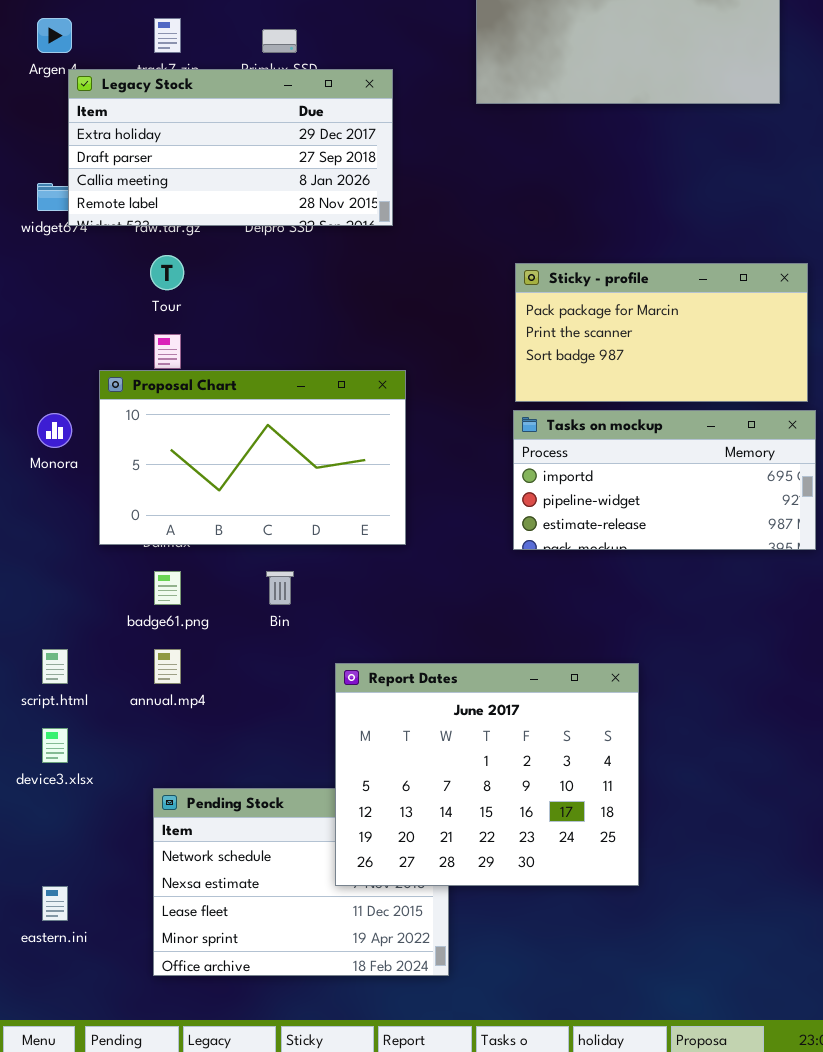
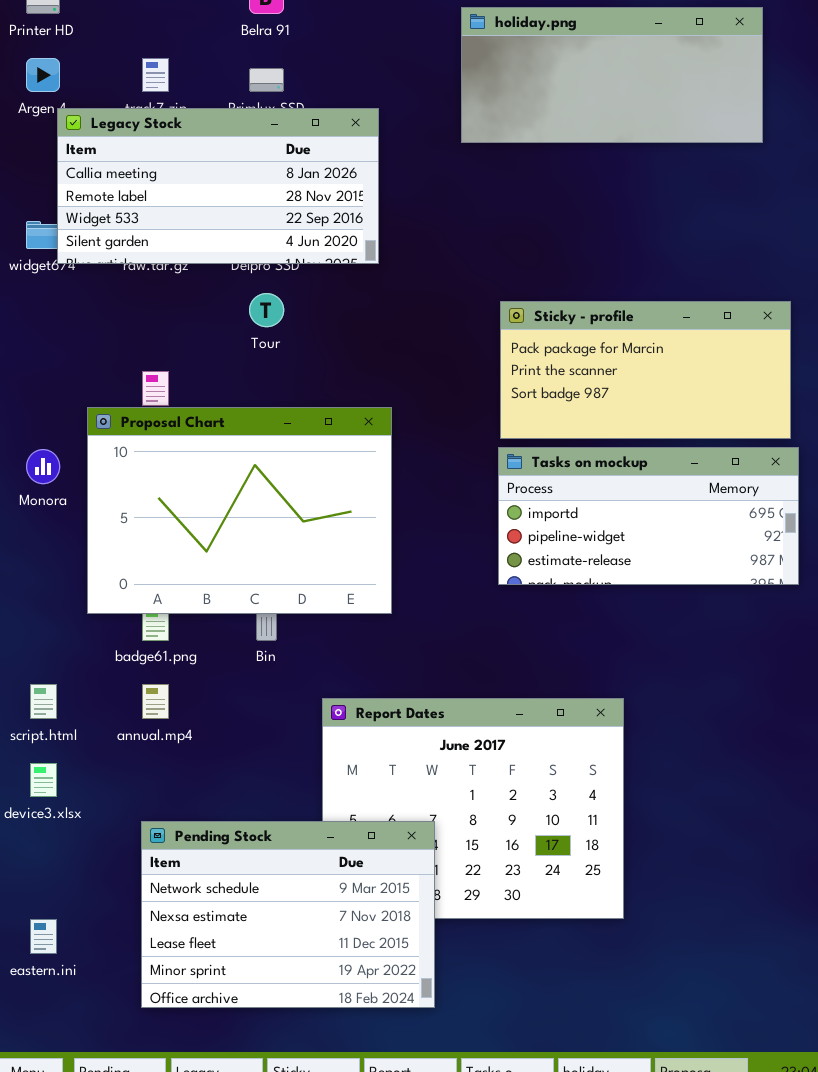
Legacy Stock: [68,69,393,226] -> [57,108,379,264], scrolled down 2 rows
Tour: [150,255,184,290] -> [249,293,284,327], moved
Proposal Chart: [99,370,406,545] -> [87,407,392,614], resized
Pending Stock: [153,788,449,976] -> [141,821,435,1008], raised

